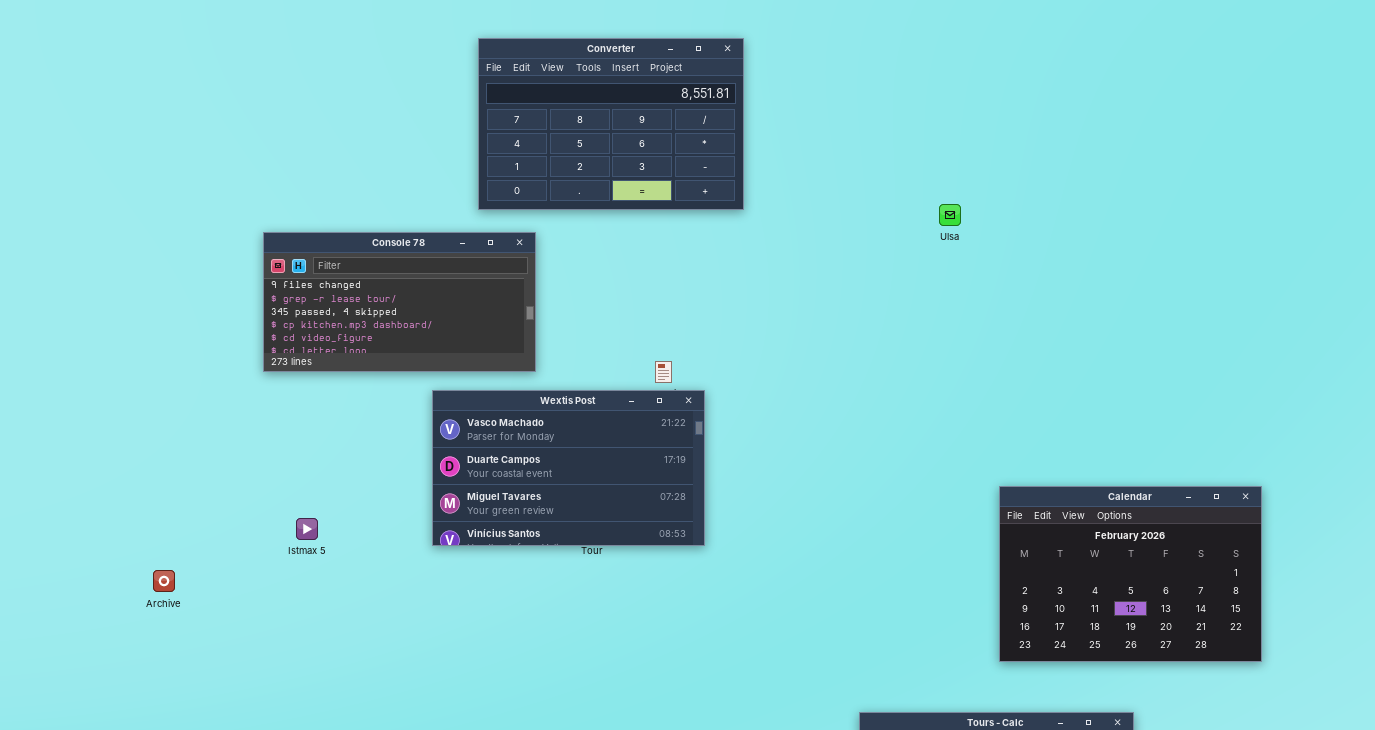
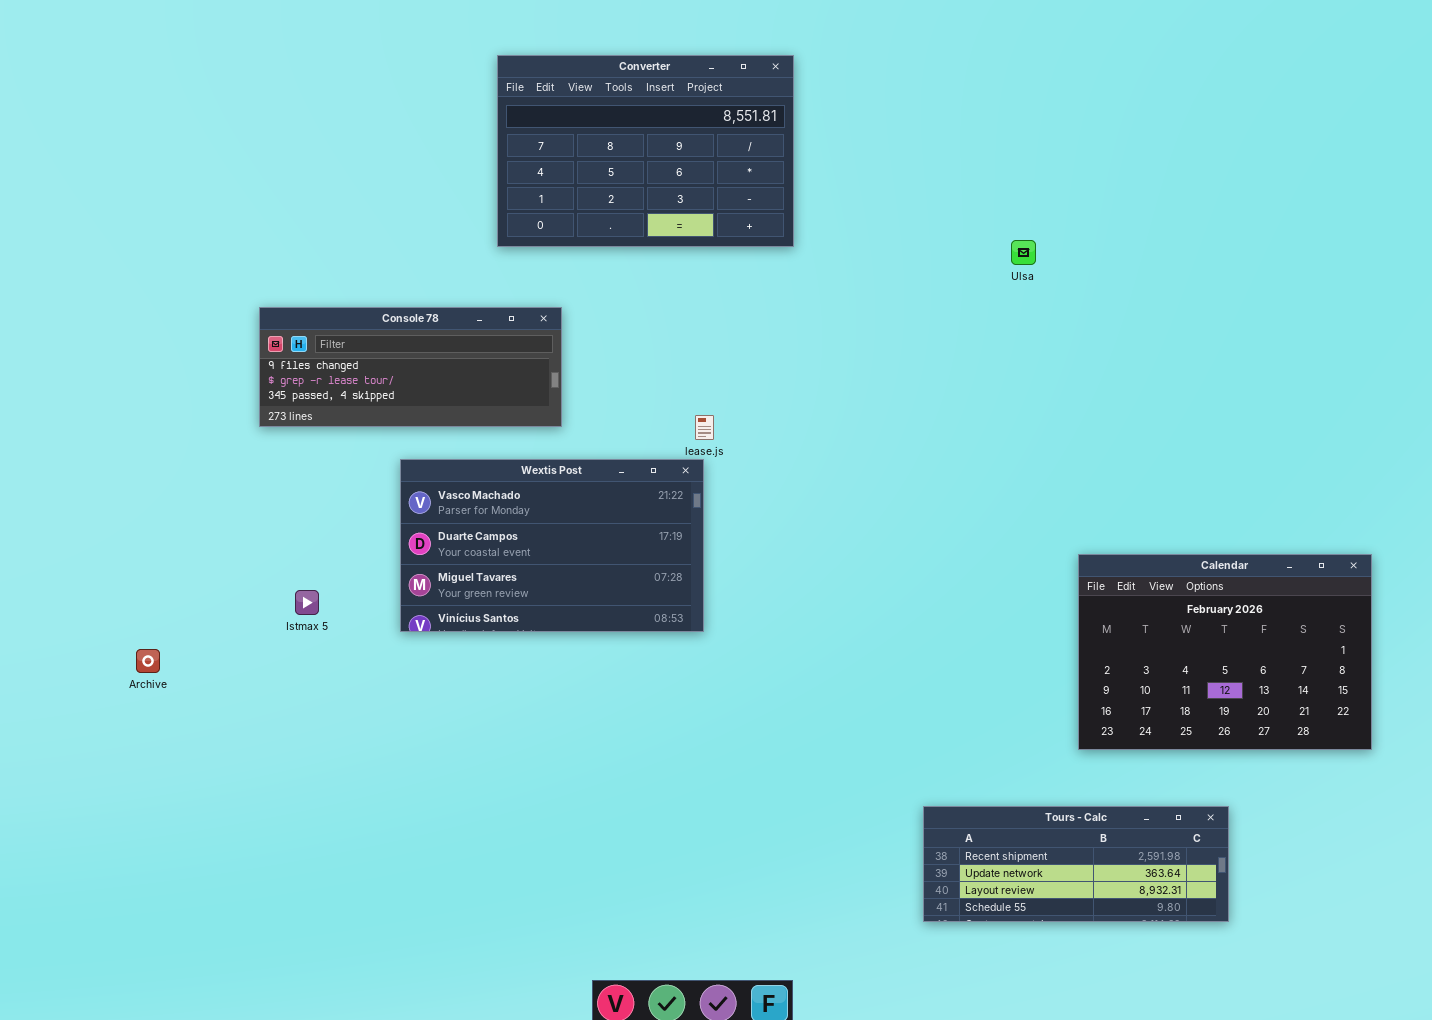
Console 78: [263,232,536,372] -> [259,307,562,427], resized
Wextis Post: [432,390,705,546] -> [400,459,704,632], moved

